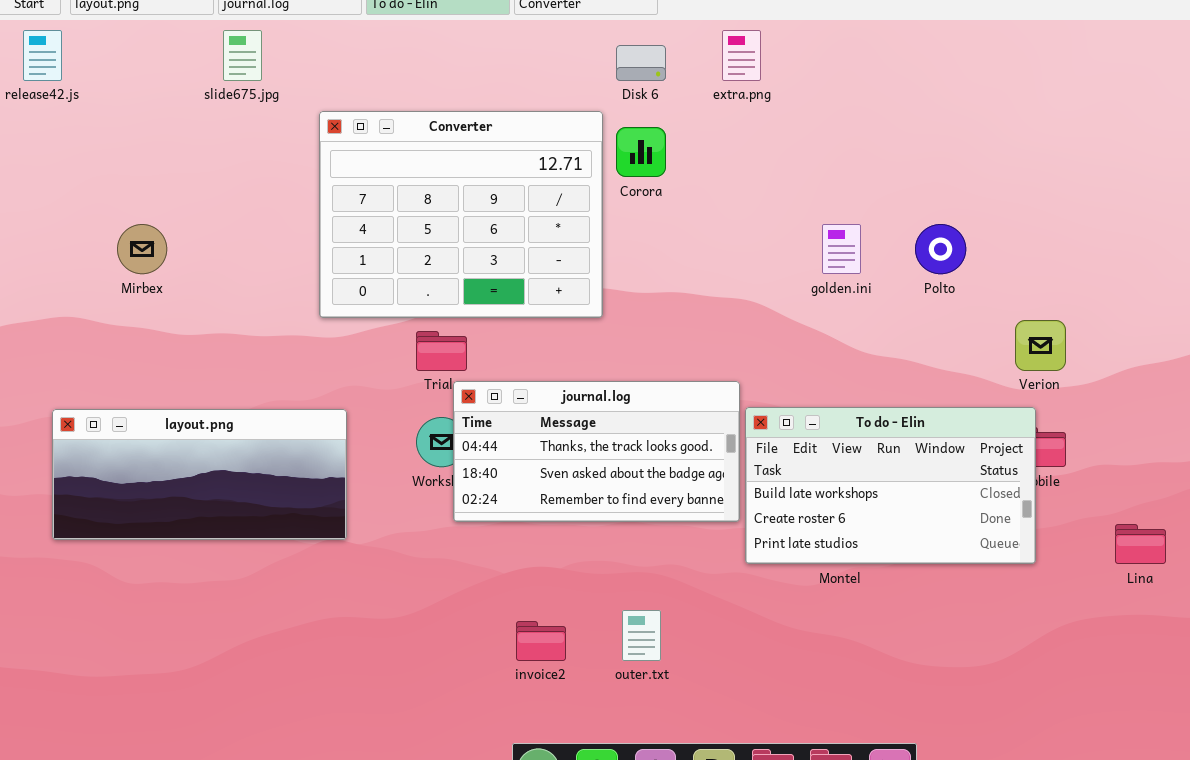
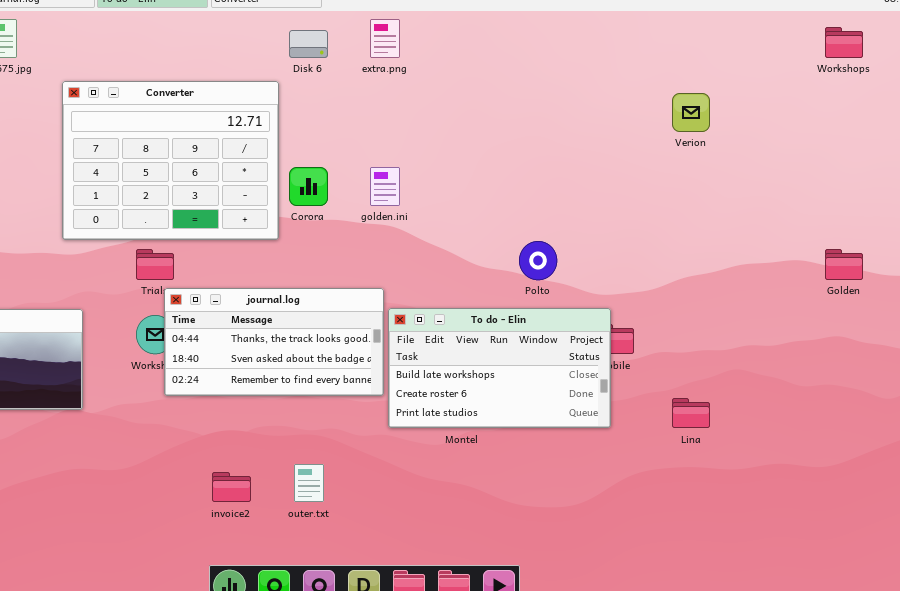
Corora: [616,127,666,177] -> [289,167,328,206], moved
golden.ini: [822,224,861,274] -> [370,167,400,206], moved
Polto: [915,224,966,274] -> [519,241,557,280], moved
Verion: [1015,320,1066,371] -> [672,93,710,132], moved

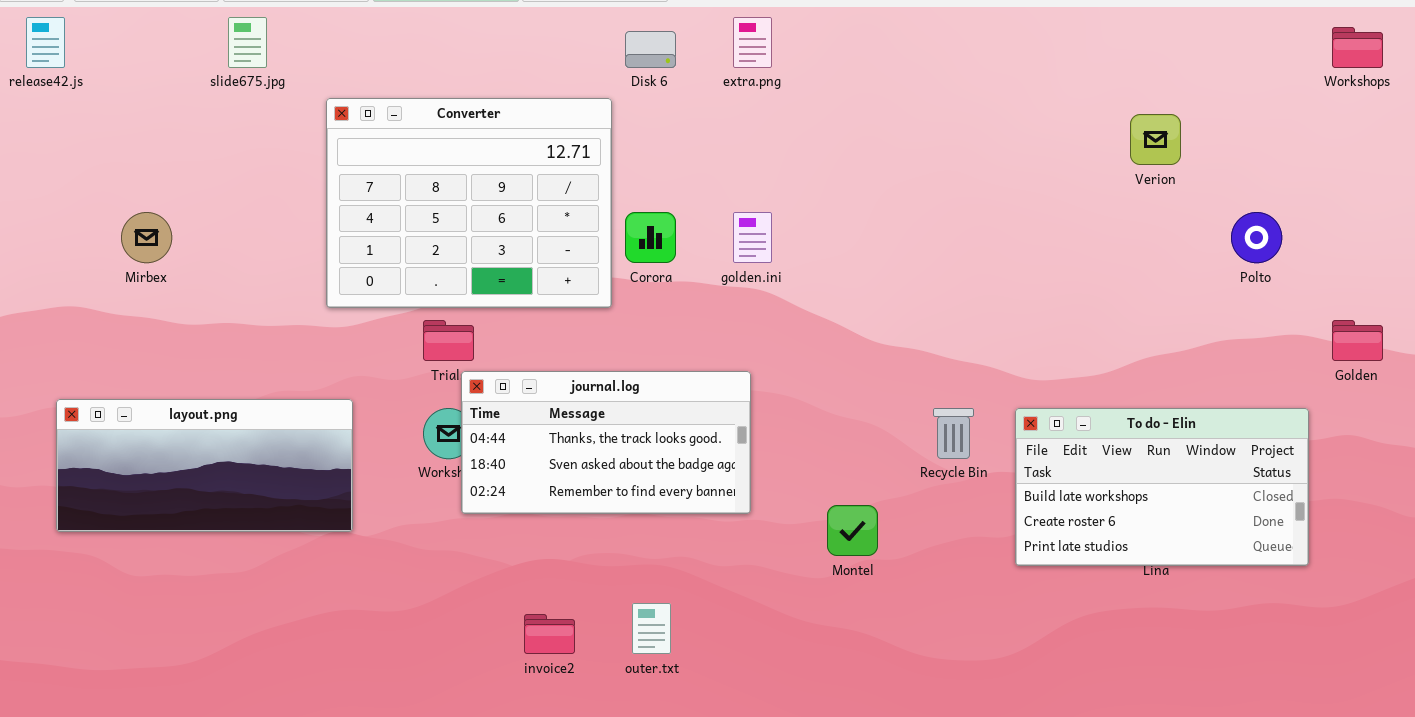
Polto: [519,241,557,280] -> [1231,212,1282,263], moved
To do - Elin: [388,308,611,428] -> [1015,408,1309,566], moved

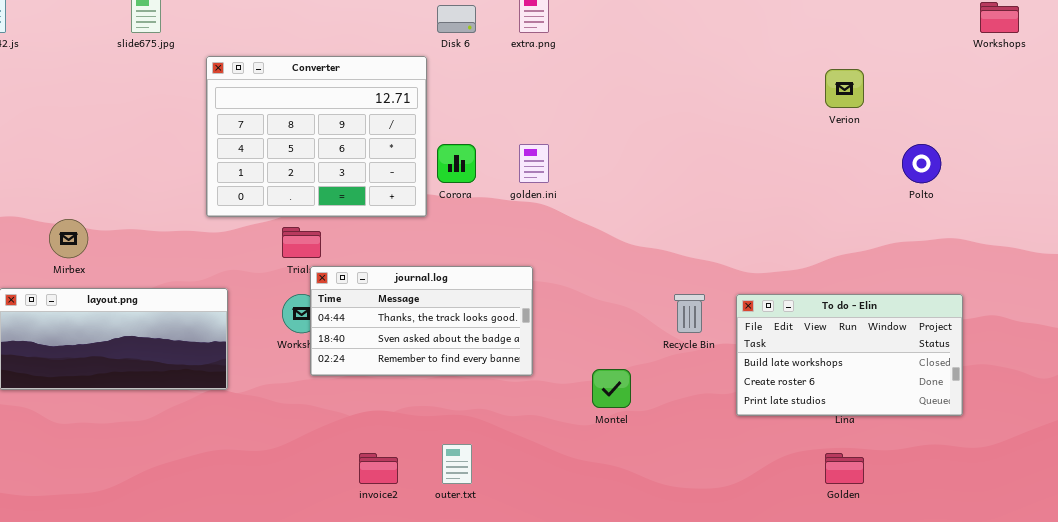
Mirbex: [121,212,172,263] -> [49,219,88,258], moved
Golden: [1332,320,1383,361] -> [825,453,864,484], moved

